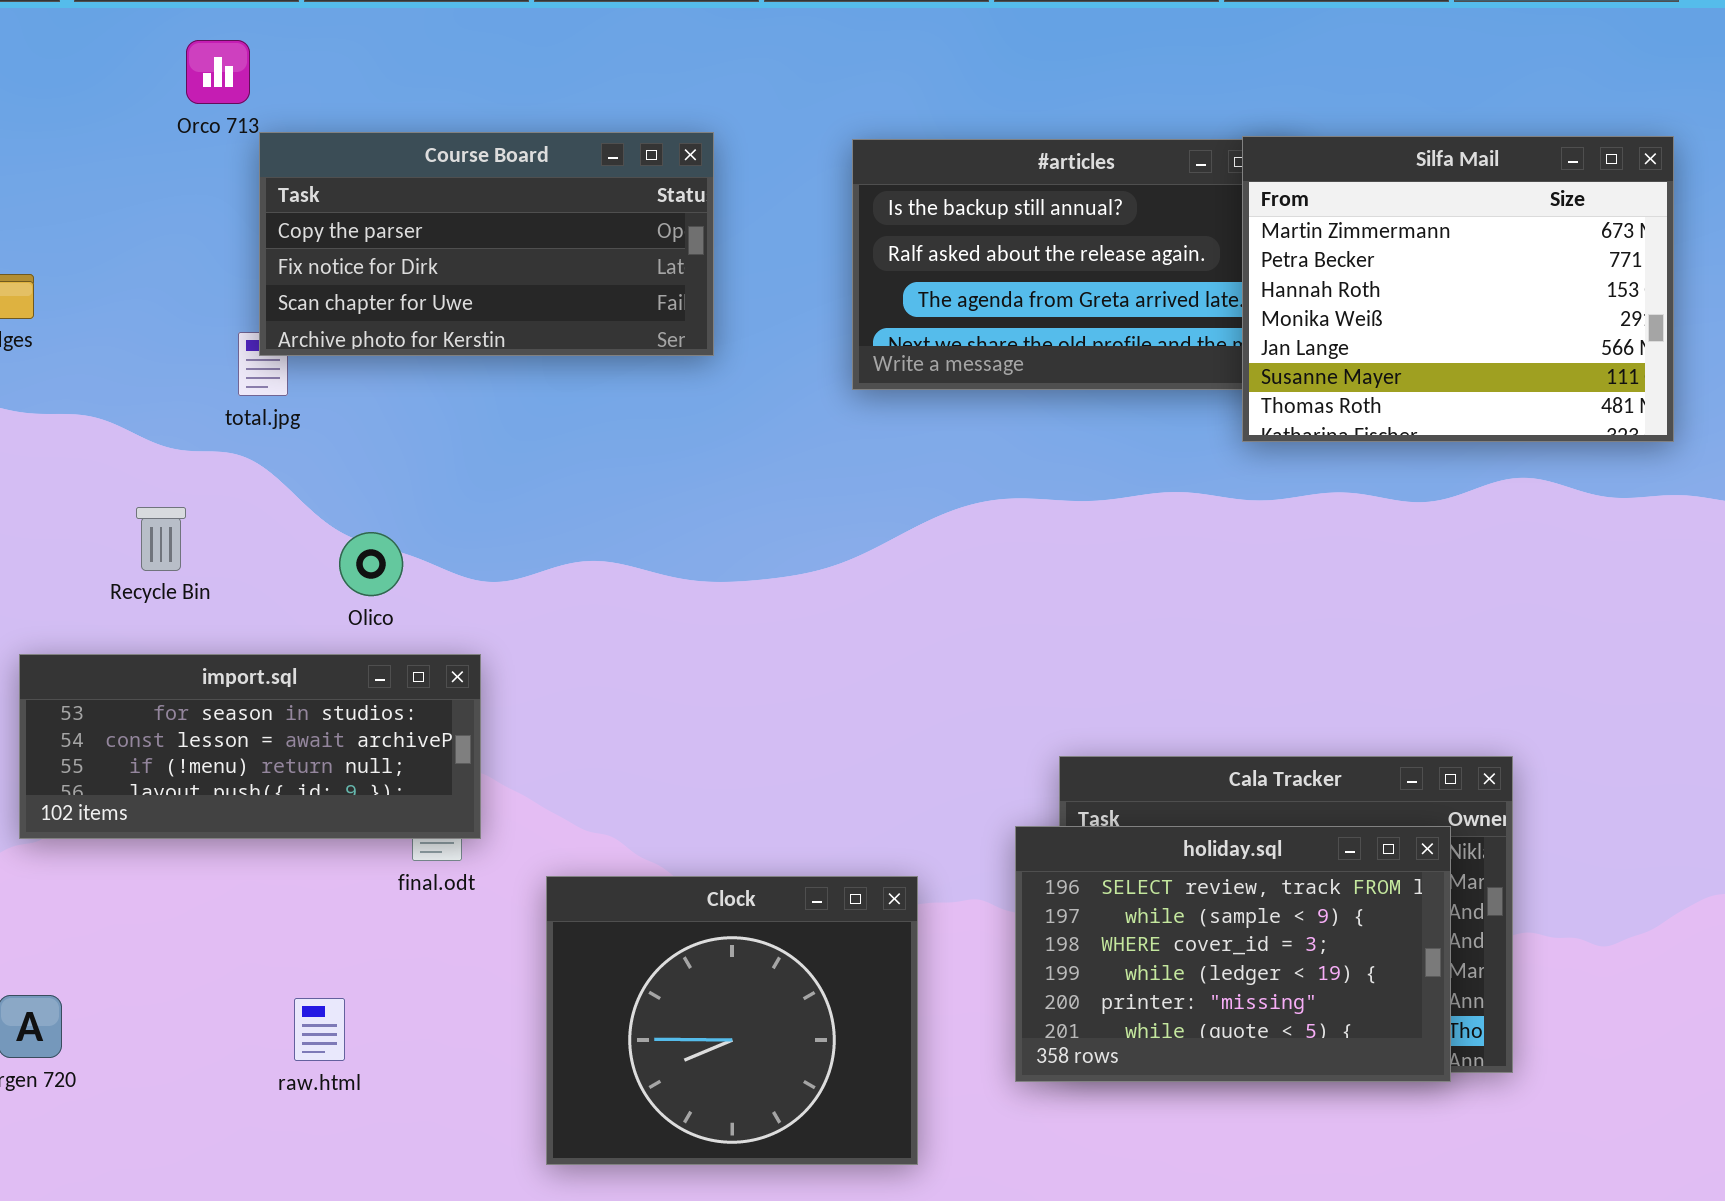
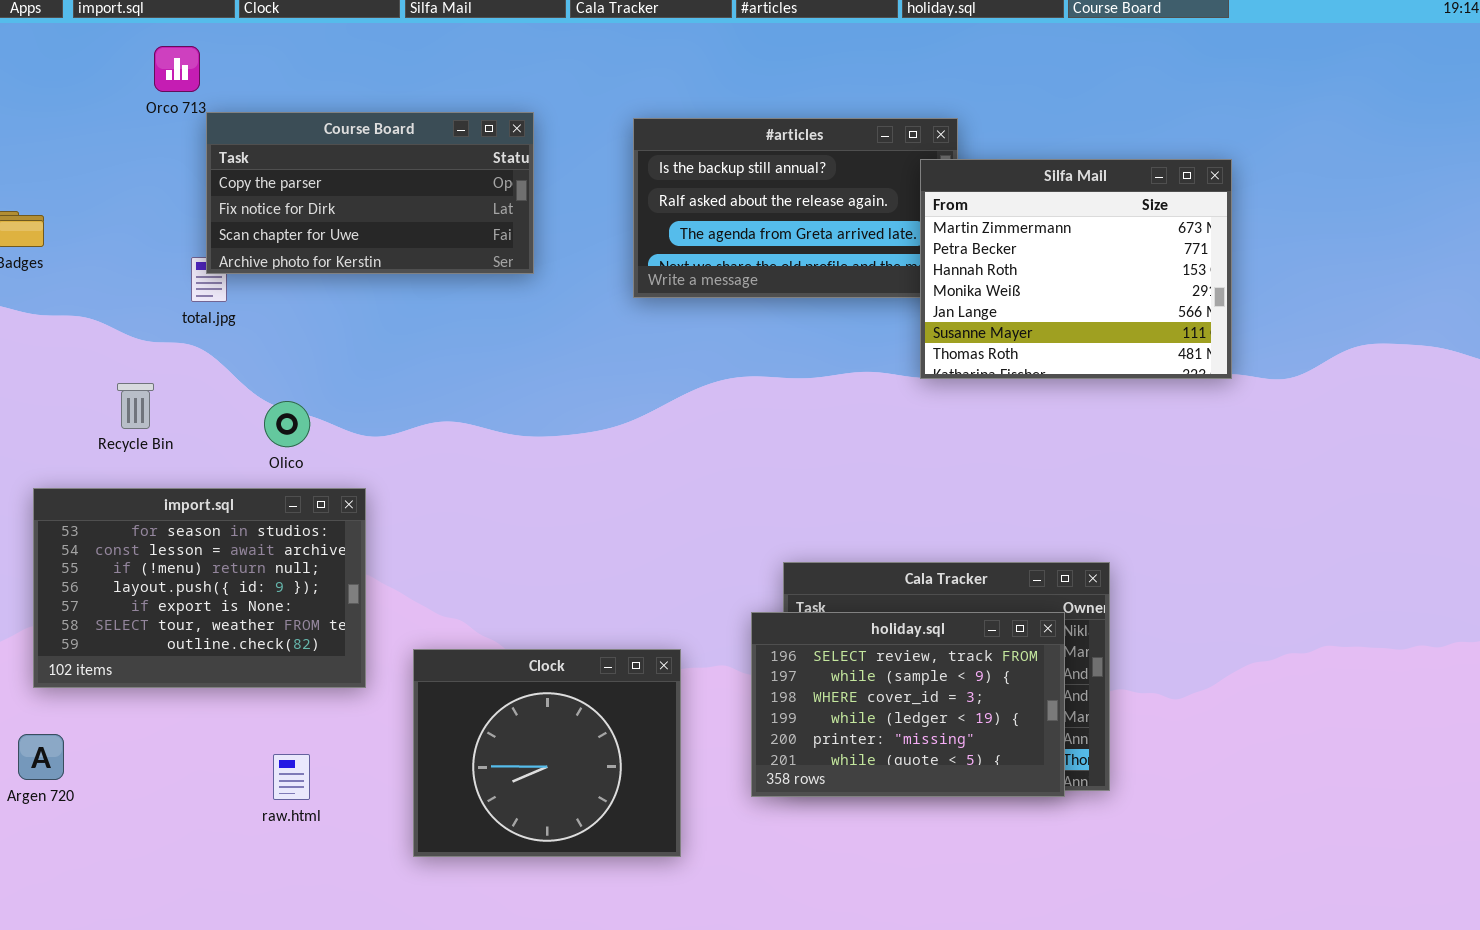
Silfa Mail: [1242,136,1674,442] -> [920,159,1232,379], moved
import.sql: [19,654,481,839] -> [33,488,366,688], resized
raw.html: [294,998,345,1061] -> [273,754,310,800], moved

